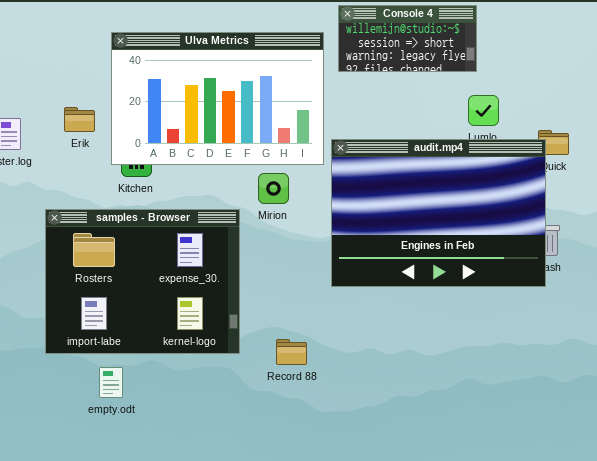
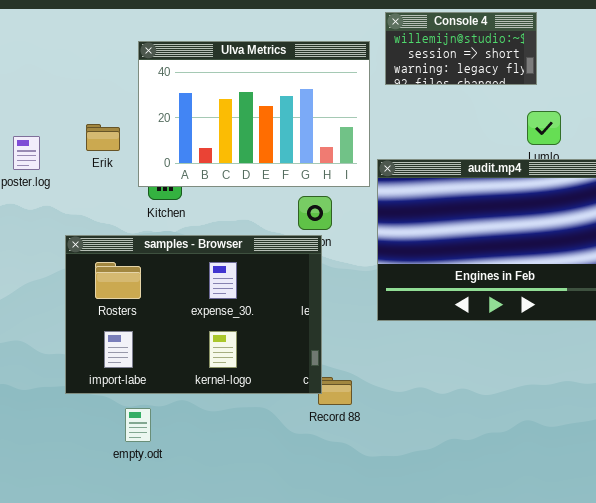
samples - Browser: [45,209,240,354] -> [65,235,322,394], resized

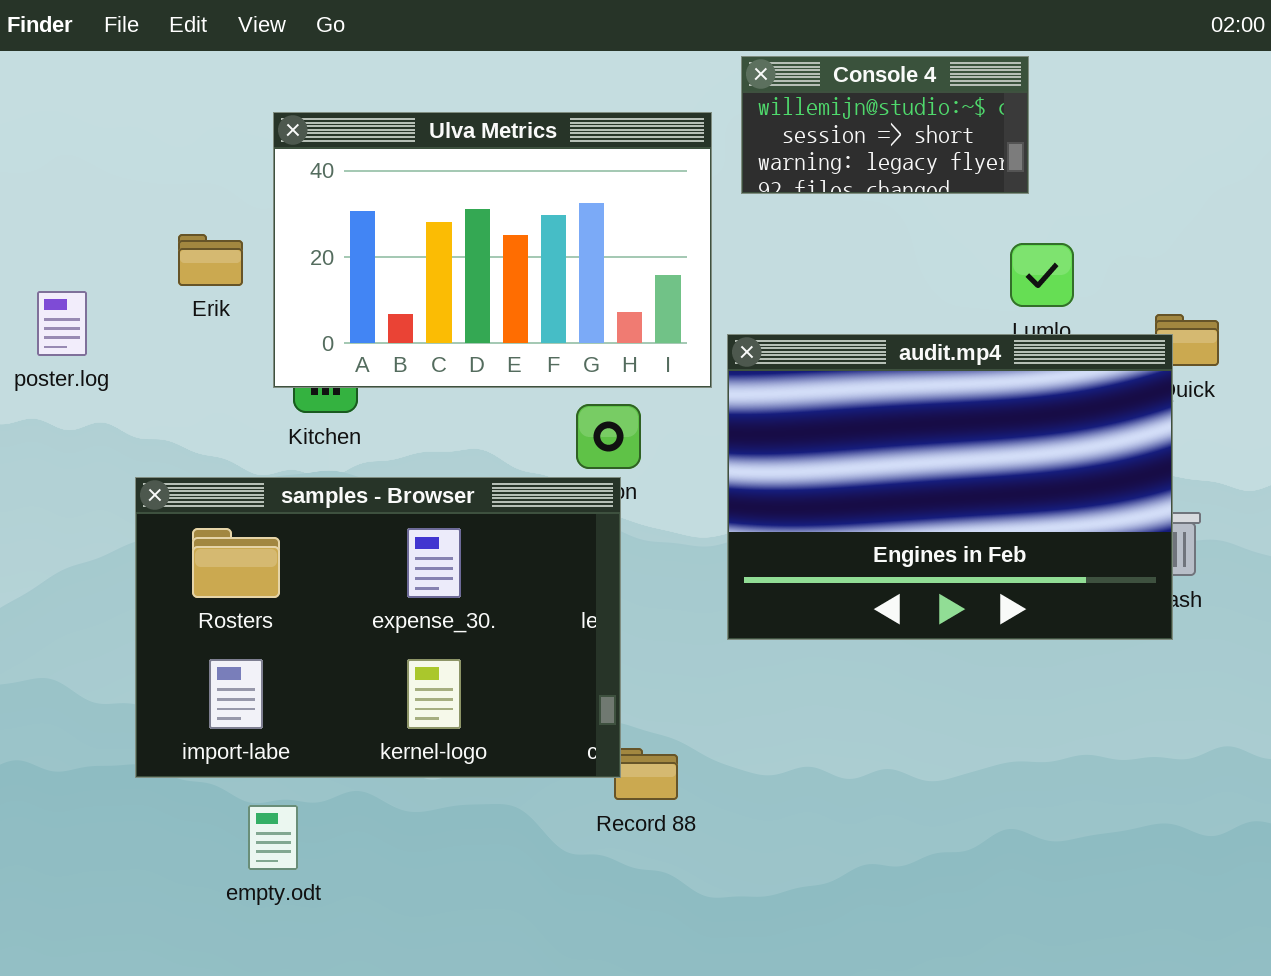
Erik: [86,124,120,151] -> [178,234,243,286], moved

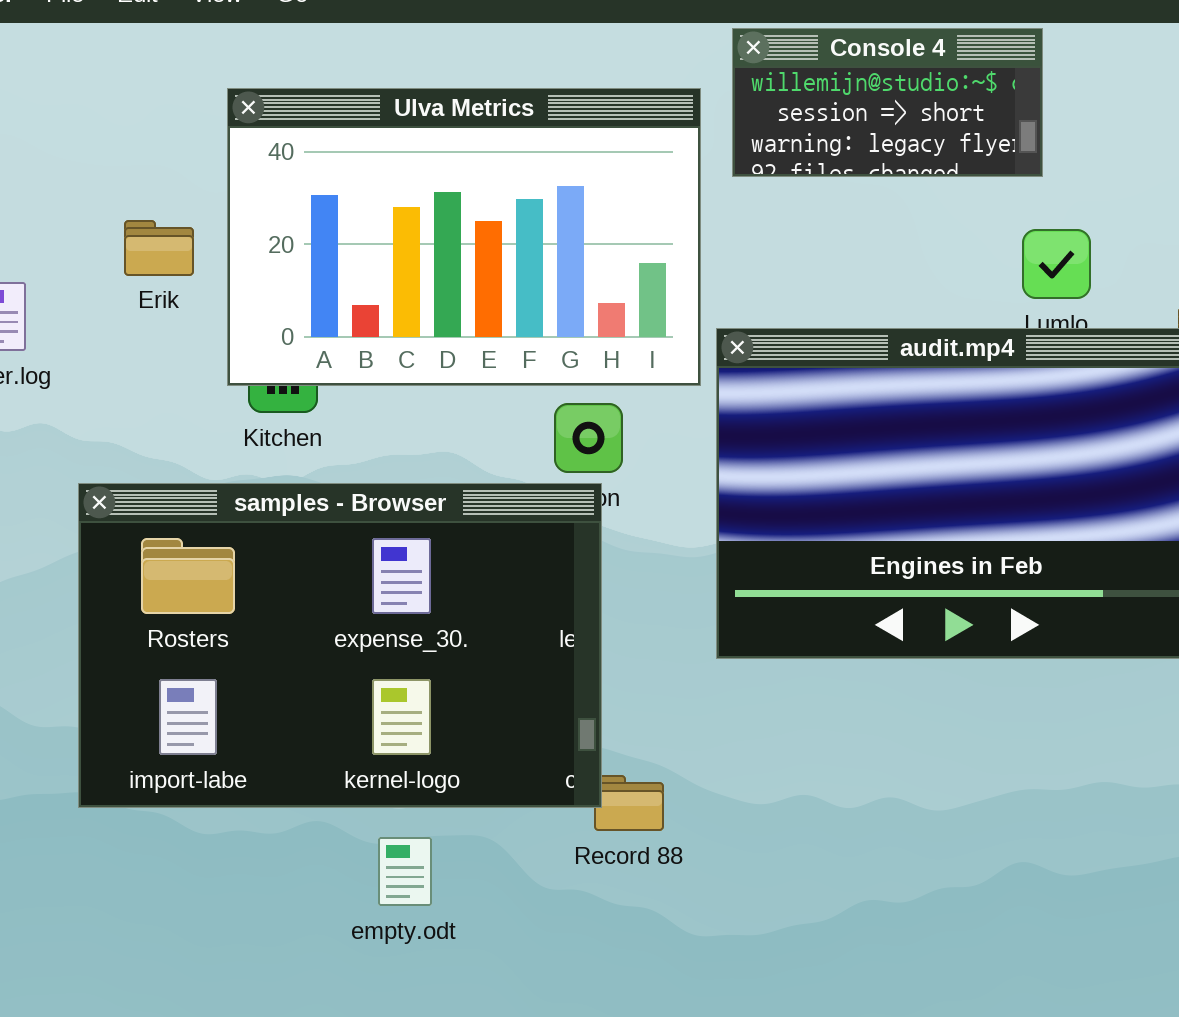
empty.odt: [248,805,298,870] -> [378,837,432,906], moved

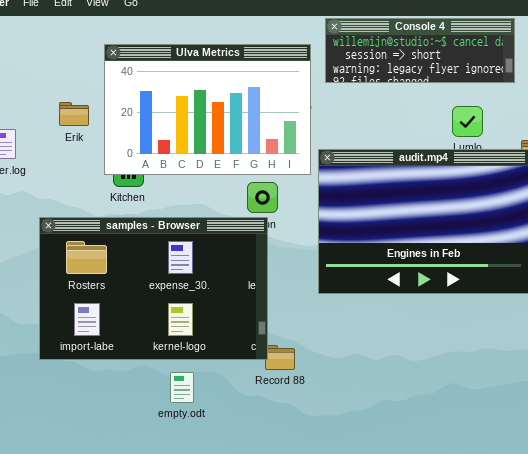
Console 4: [732,28,1043,177] -> [325,18,515,83], resized

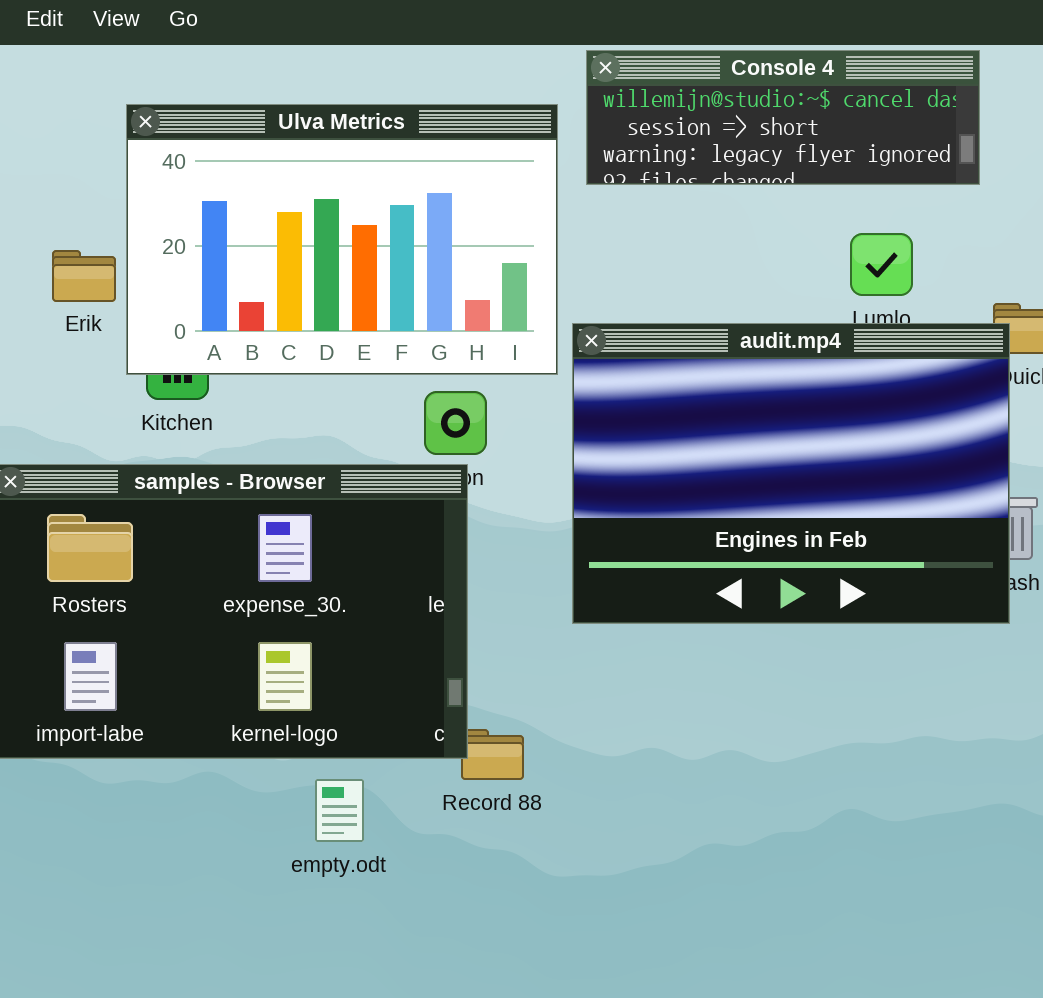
Erik: [59,102,89,126] -> [52,250,116,302], moved
empty.odt: [170,372,194,403] -> [315,779,364,842], moved

